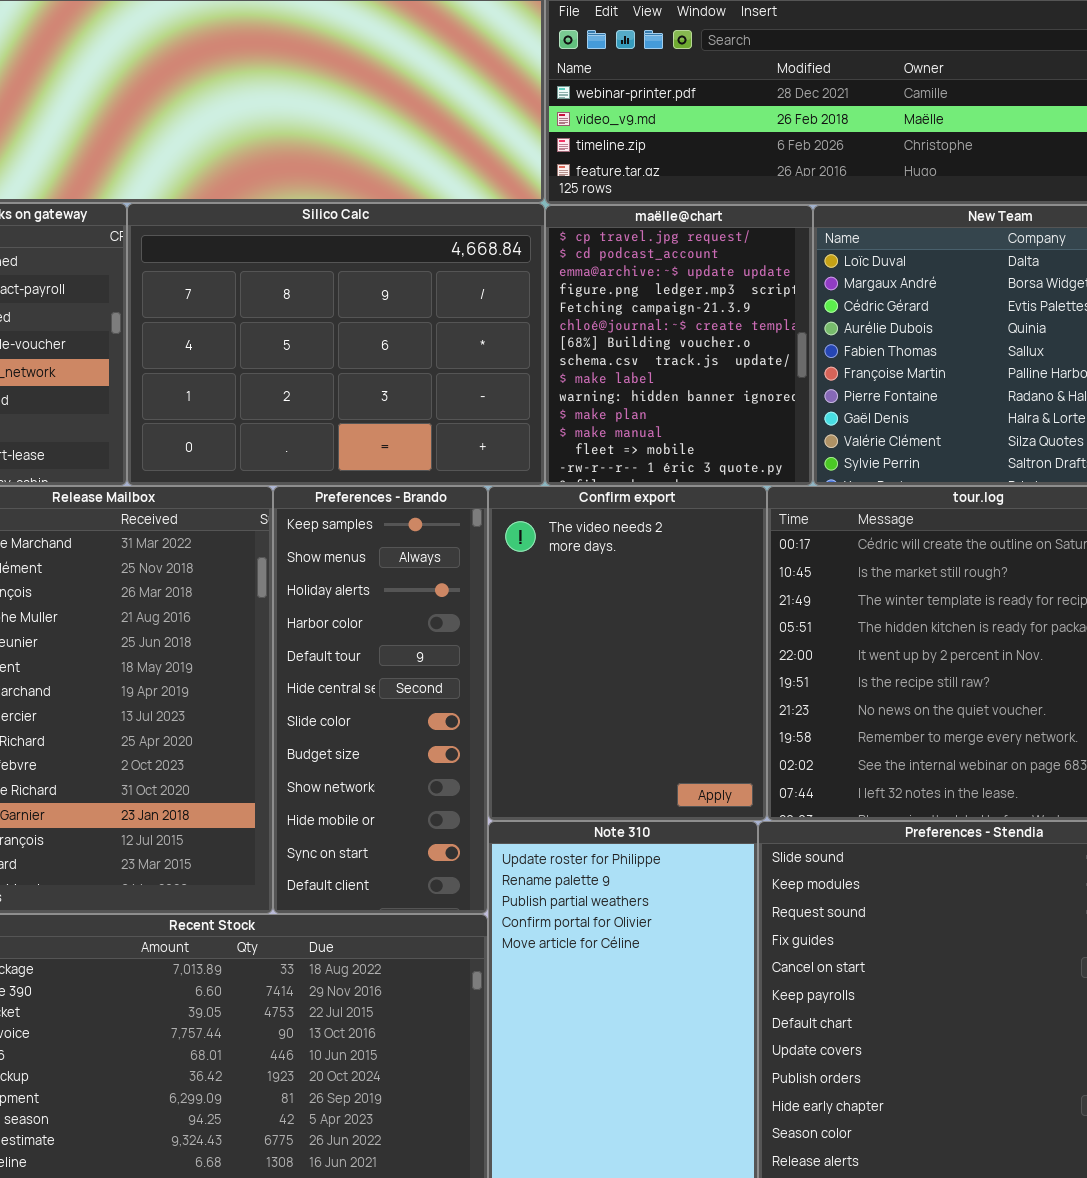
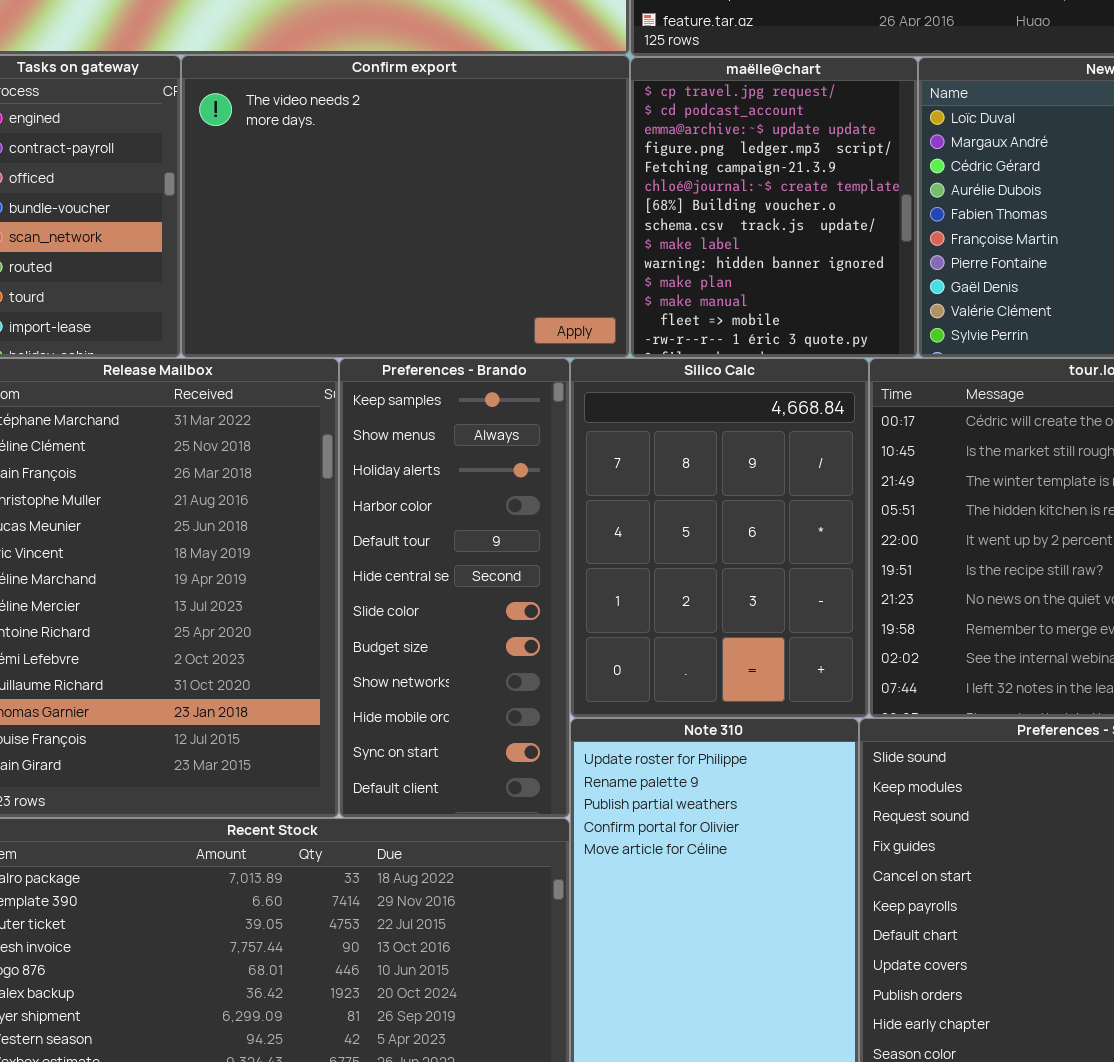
Silico Calc: [127,203,545,486] -> [570,358,869,718], moved, resized
Confirm export: [488,486,767,821] -> [181,55,630,358], moved, resized

